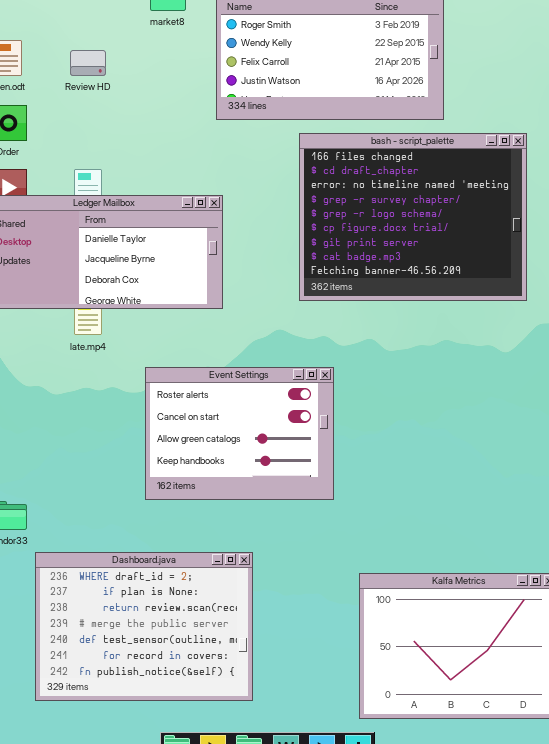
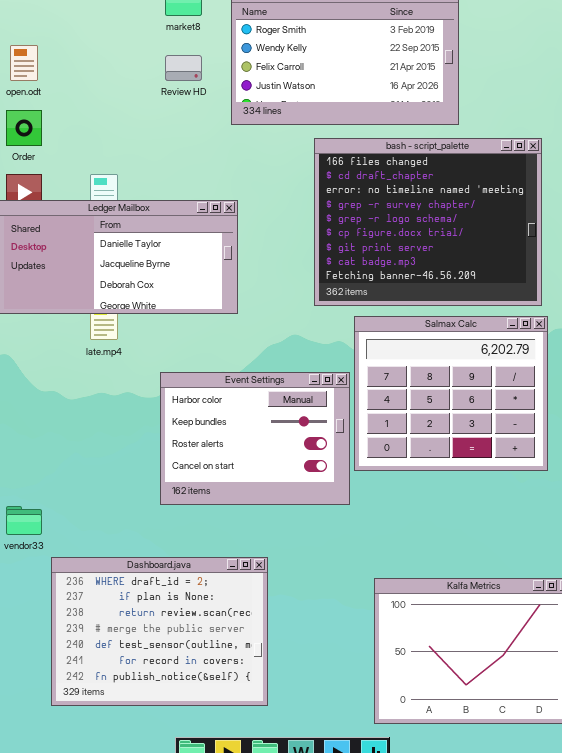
Review HD: [70,50,106,76] -> [165,55,202,81], moved
Salmax Calc: none -> [354,316,548,471], opened
Event Settings: [145,367,334,500] -> [160,372,350,505], scrolled up 2 rows

